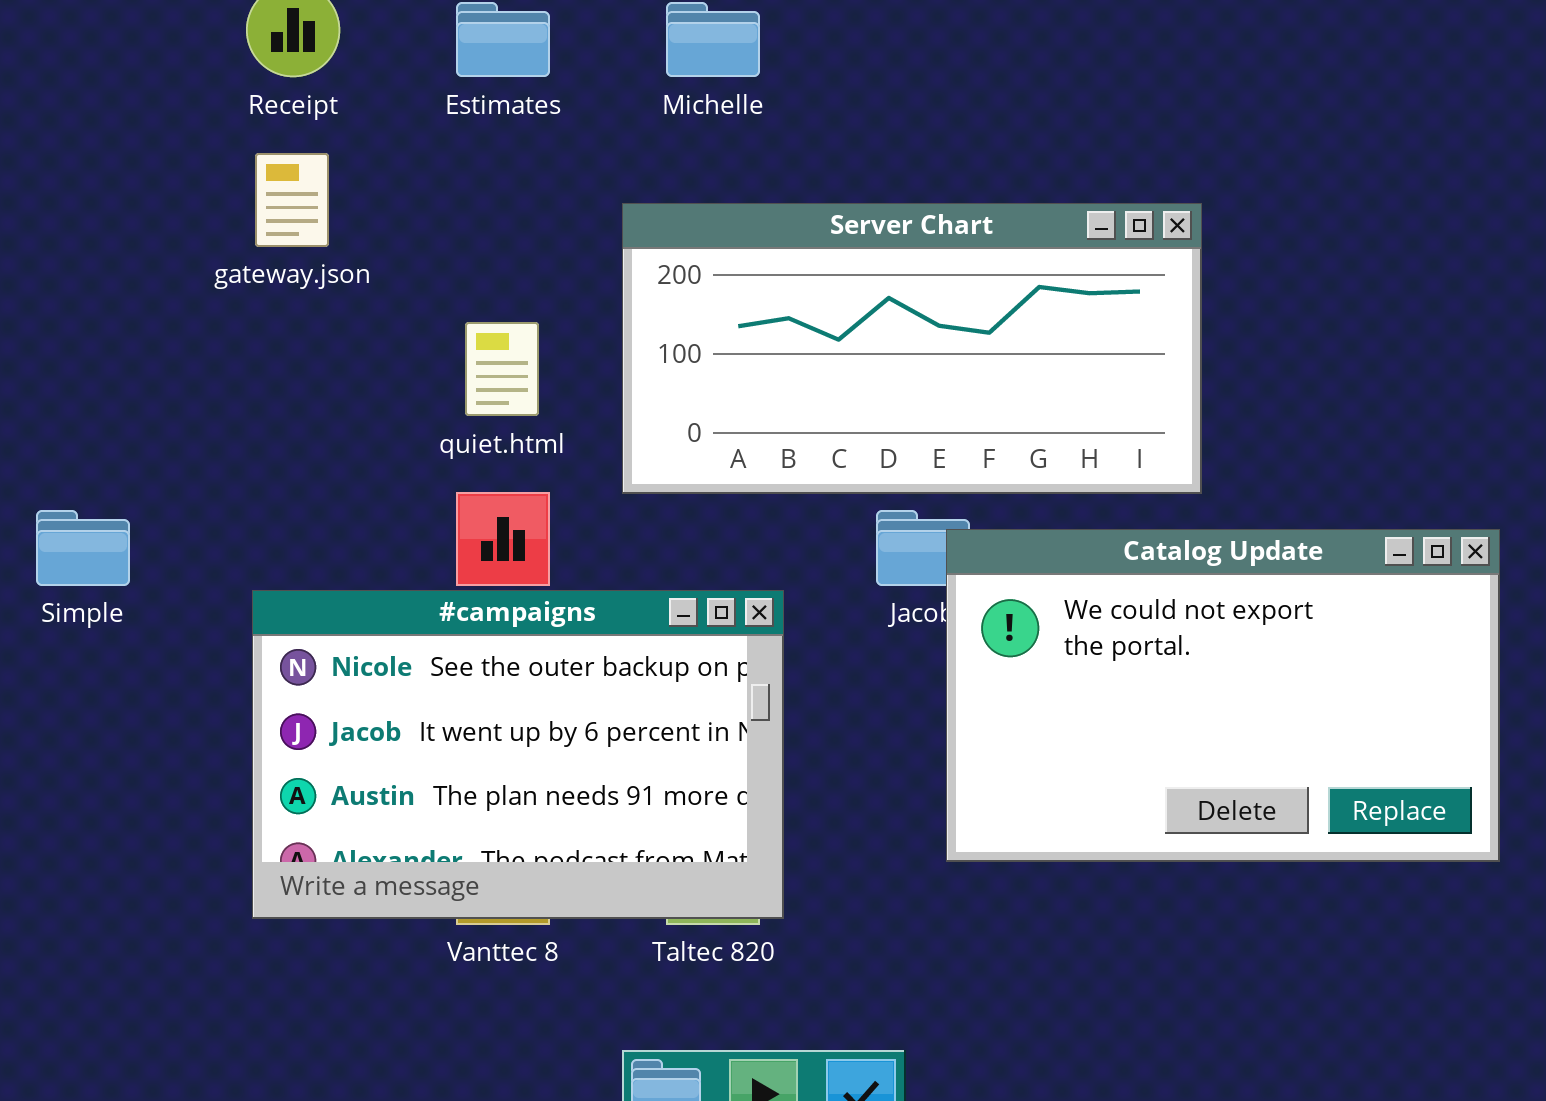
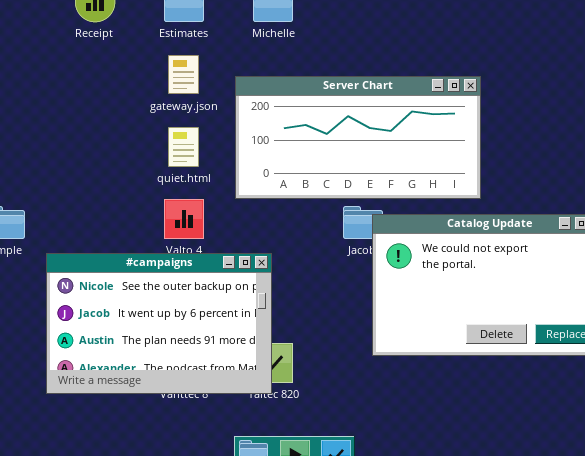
gateway.json: [255,153,329,247] -> [168,55,199,94], moved
#campaigns: [252,590,784,919] -> [46,253,272,394], moved

